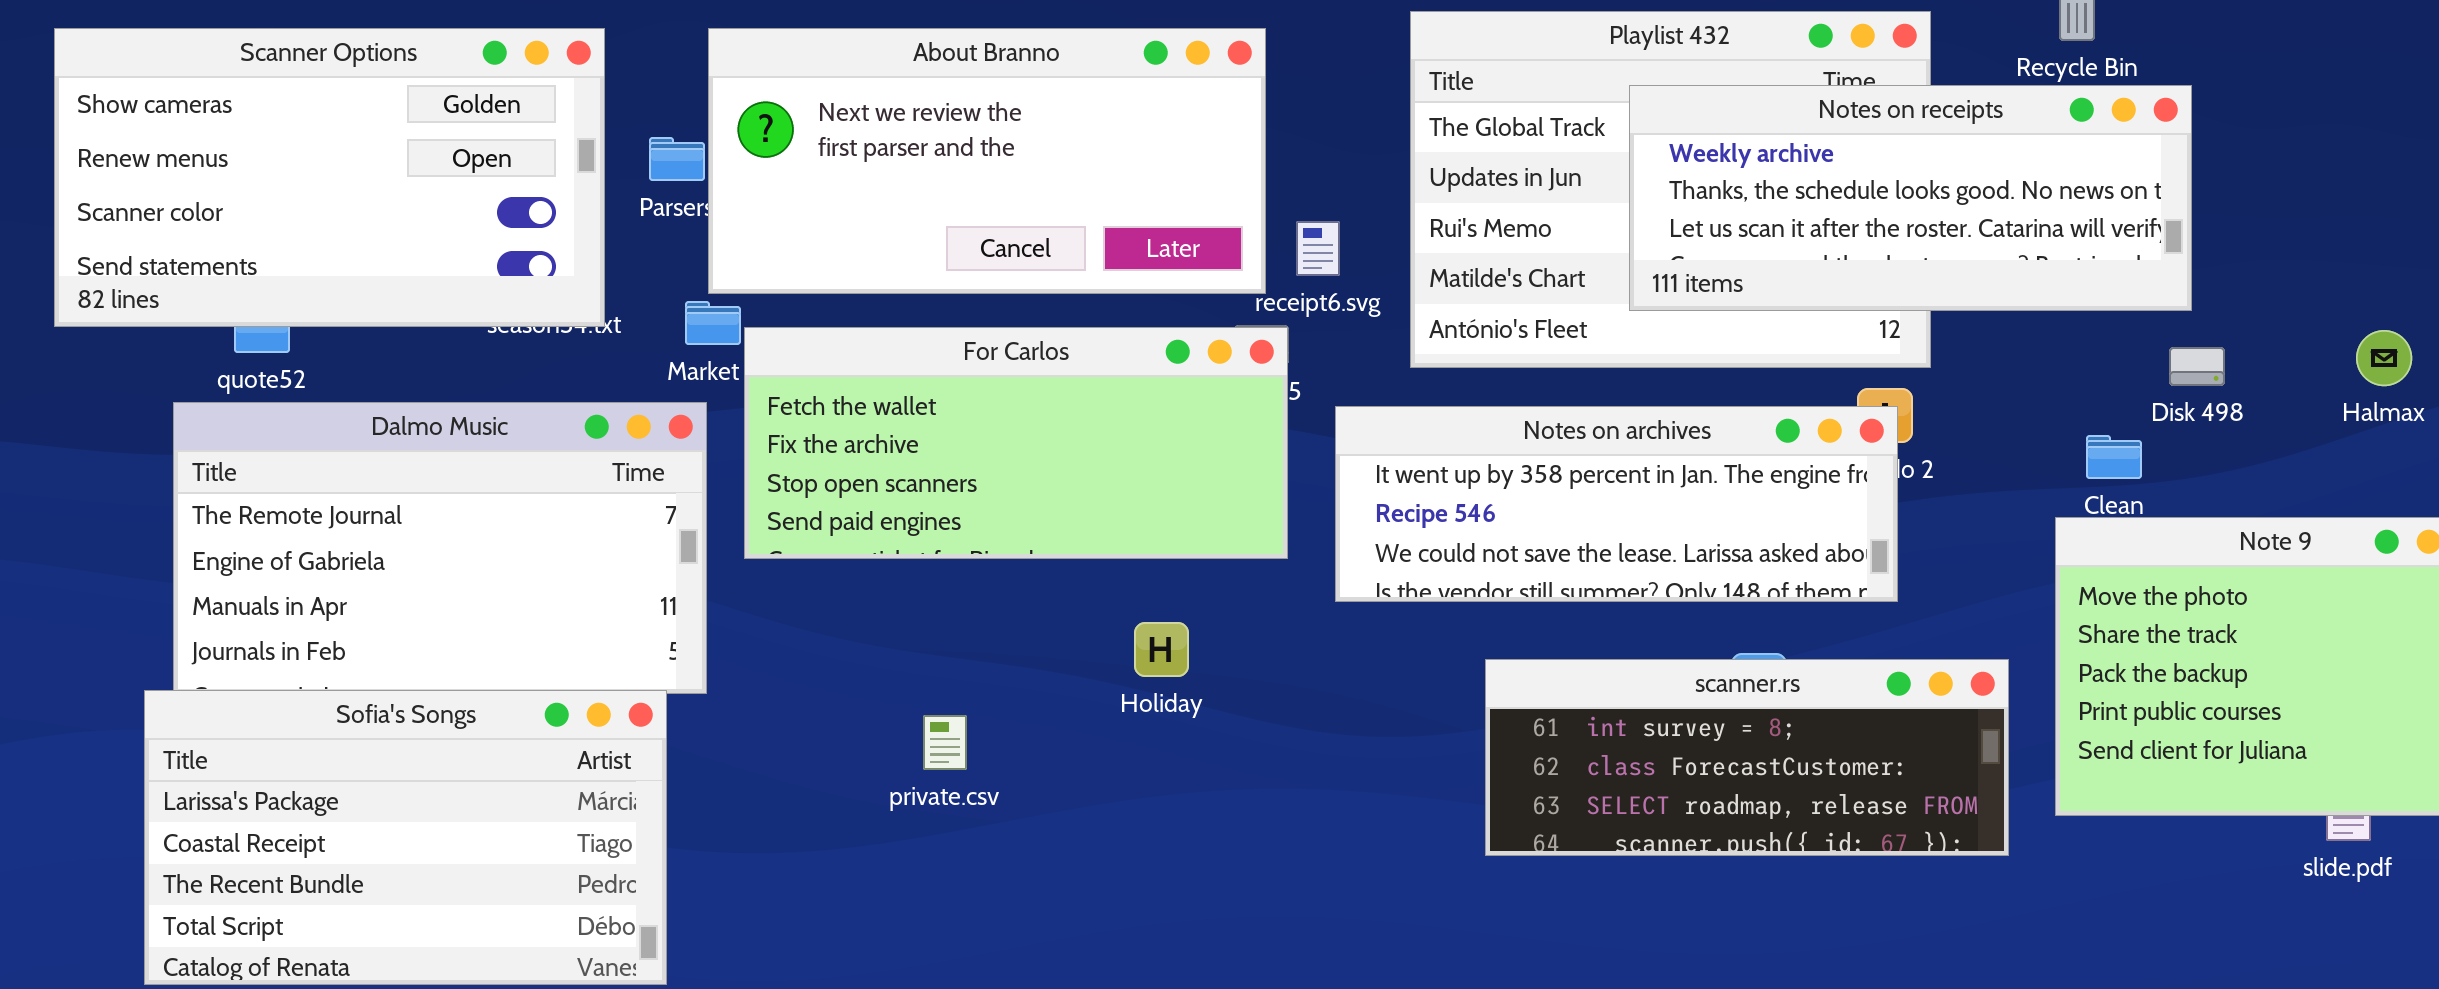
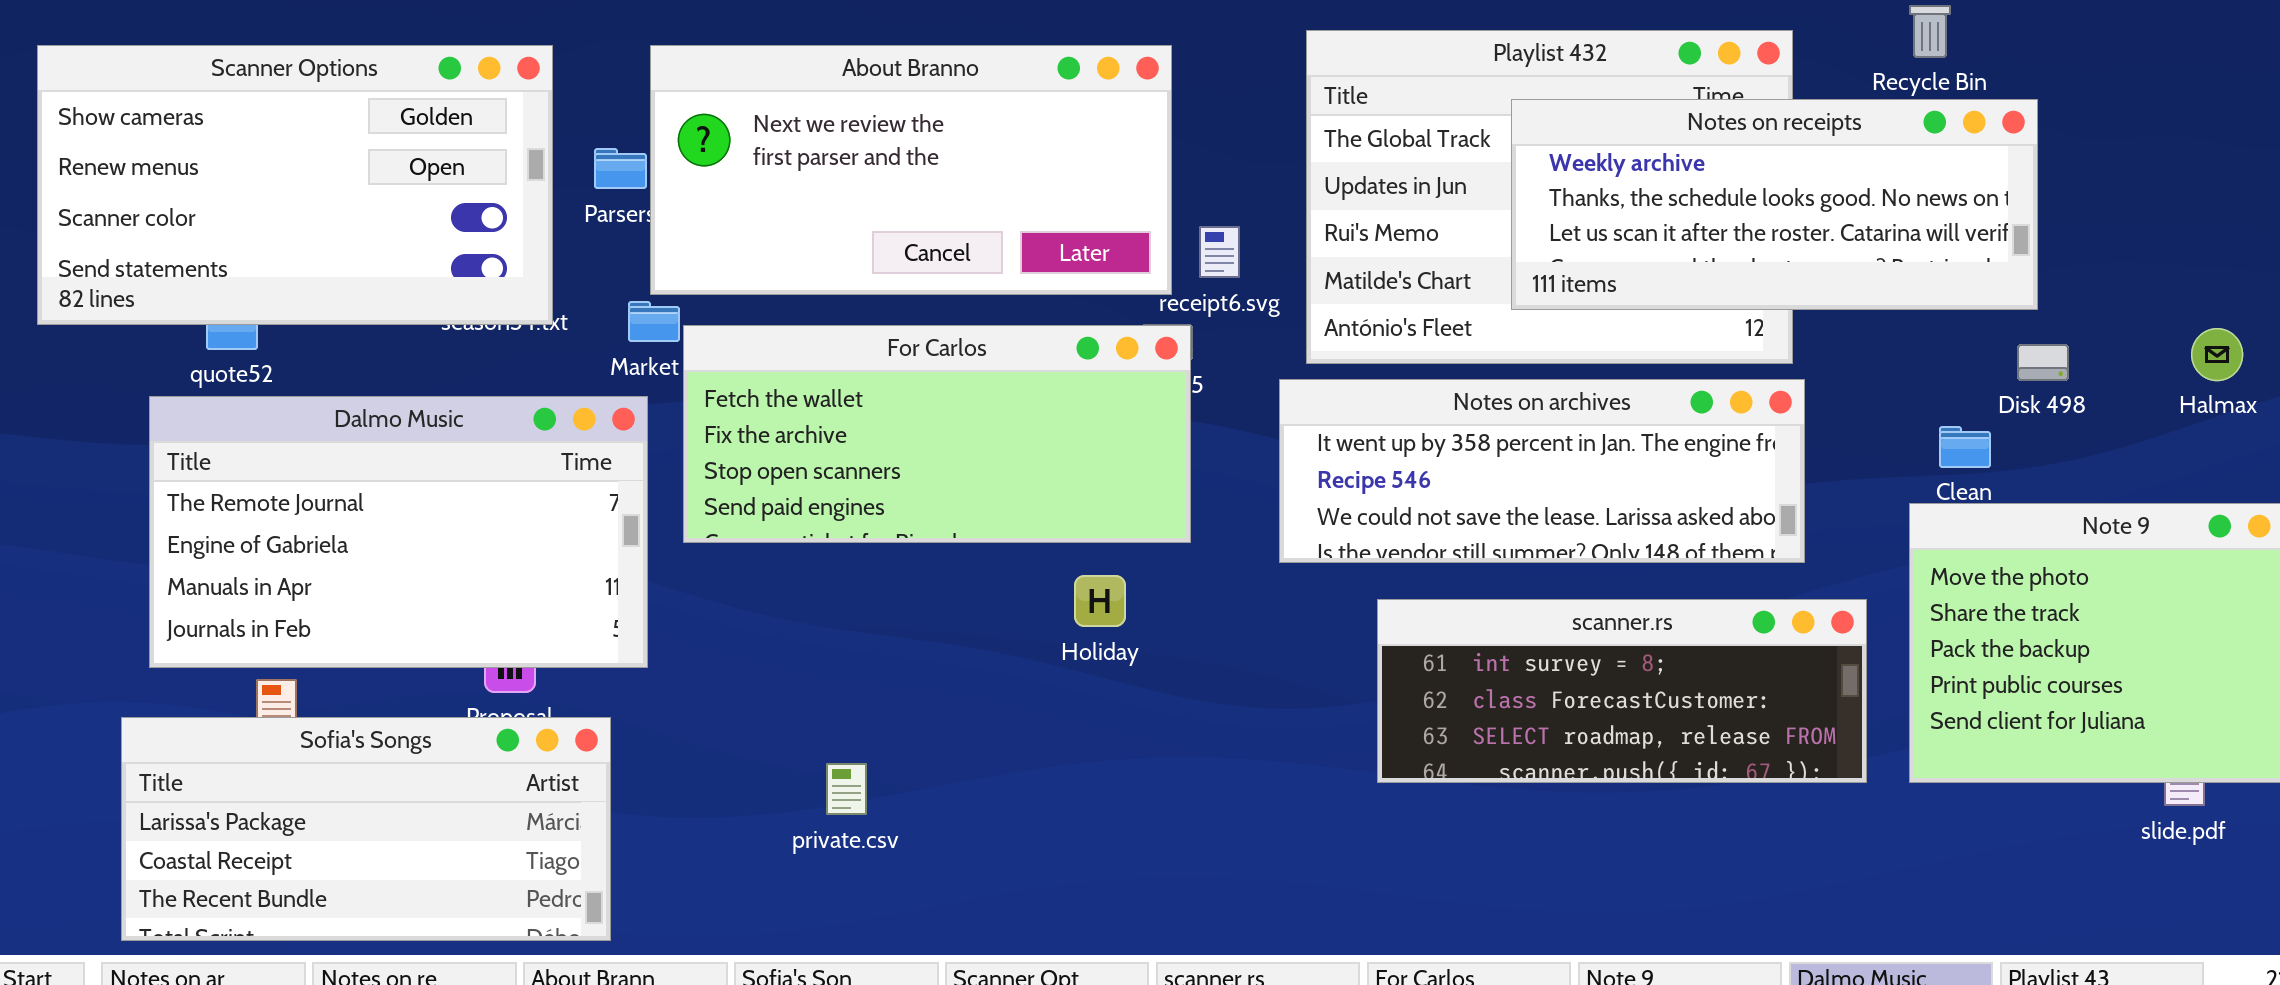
Notes on archives: [1335,406,1898,602] -> [1279,379,1805,563], moved
Holiday: [1134,622,1189,677] -> [1074,575,1126,627], moved
scanner.rs: [1485,659,2009,856] -> [1377,599,1867,783], moved
Sofia's Songs: [144,690,667,985] -> [121,717,611,941], resized
private.csv: [923,715,967,770] -> [826,763,867,815], moved

